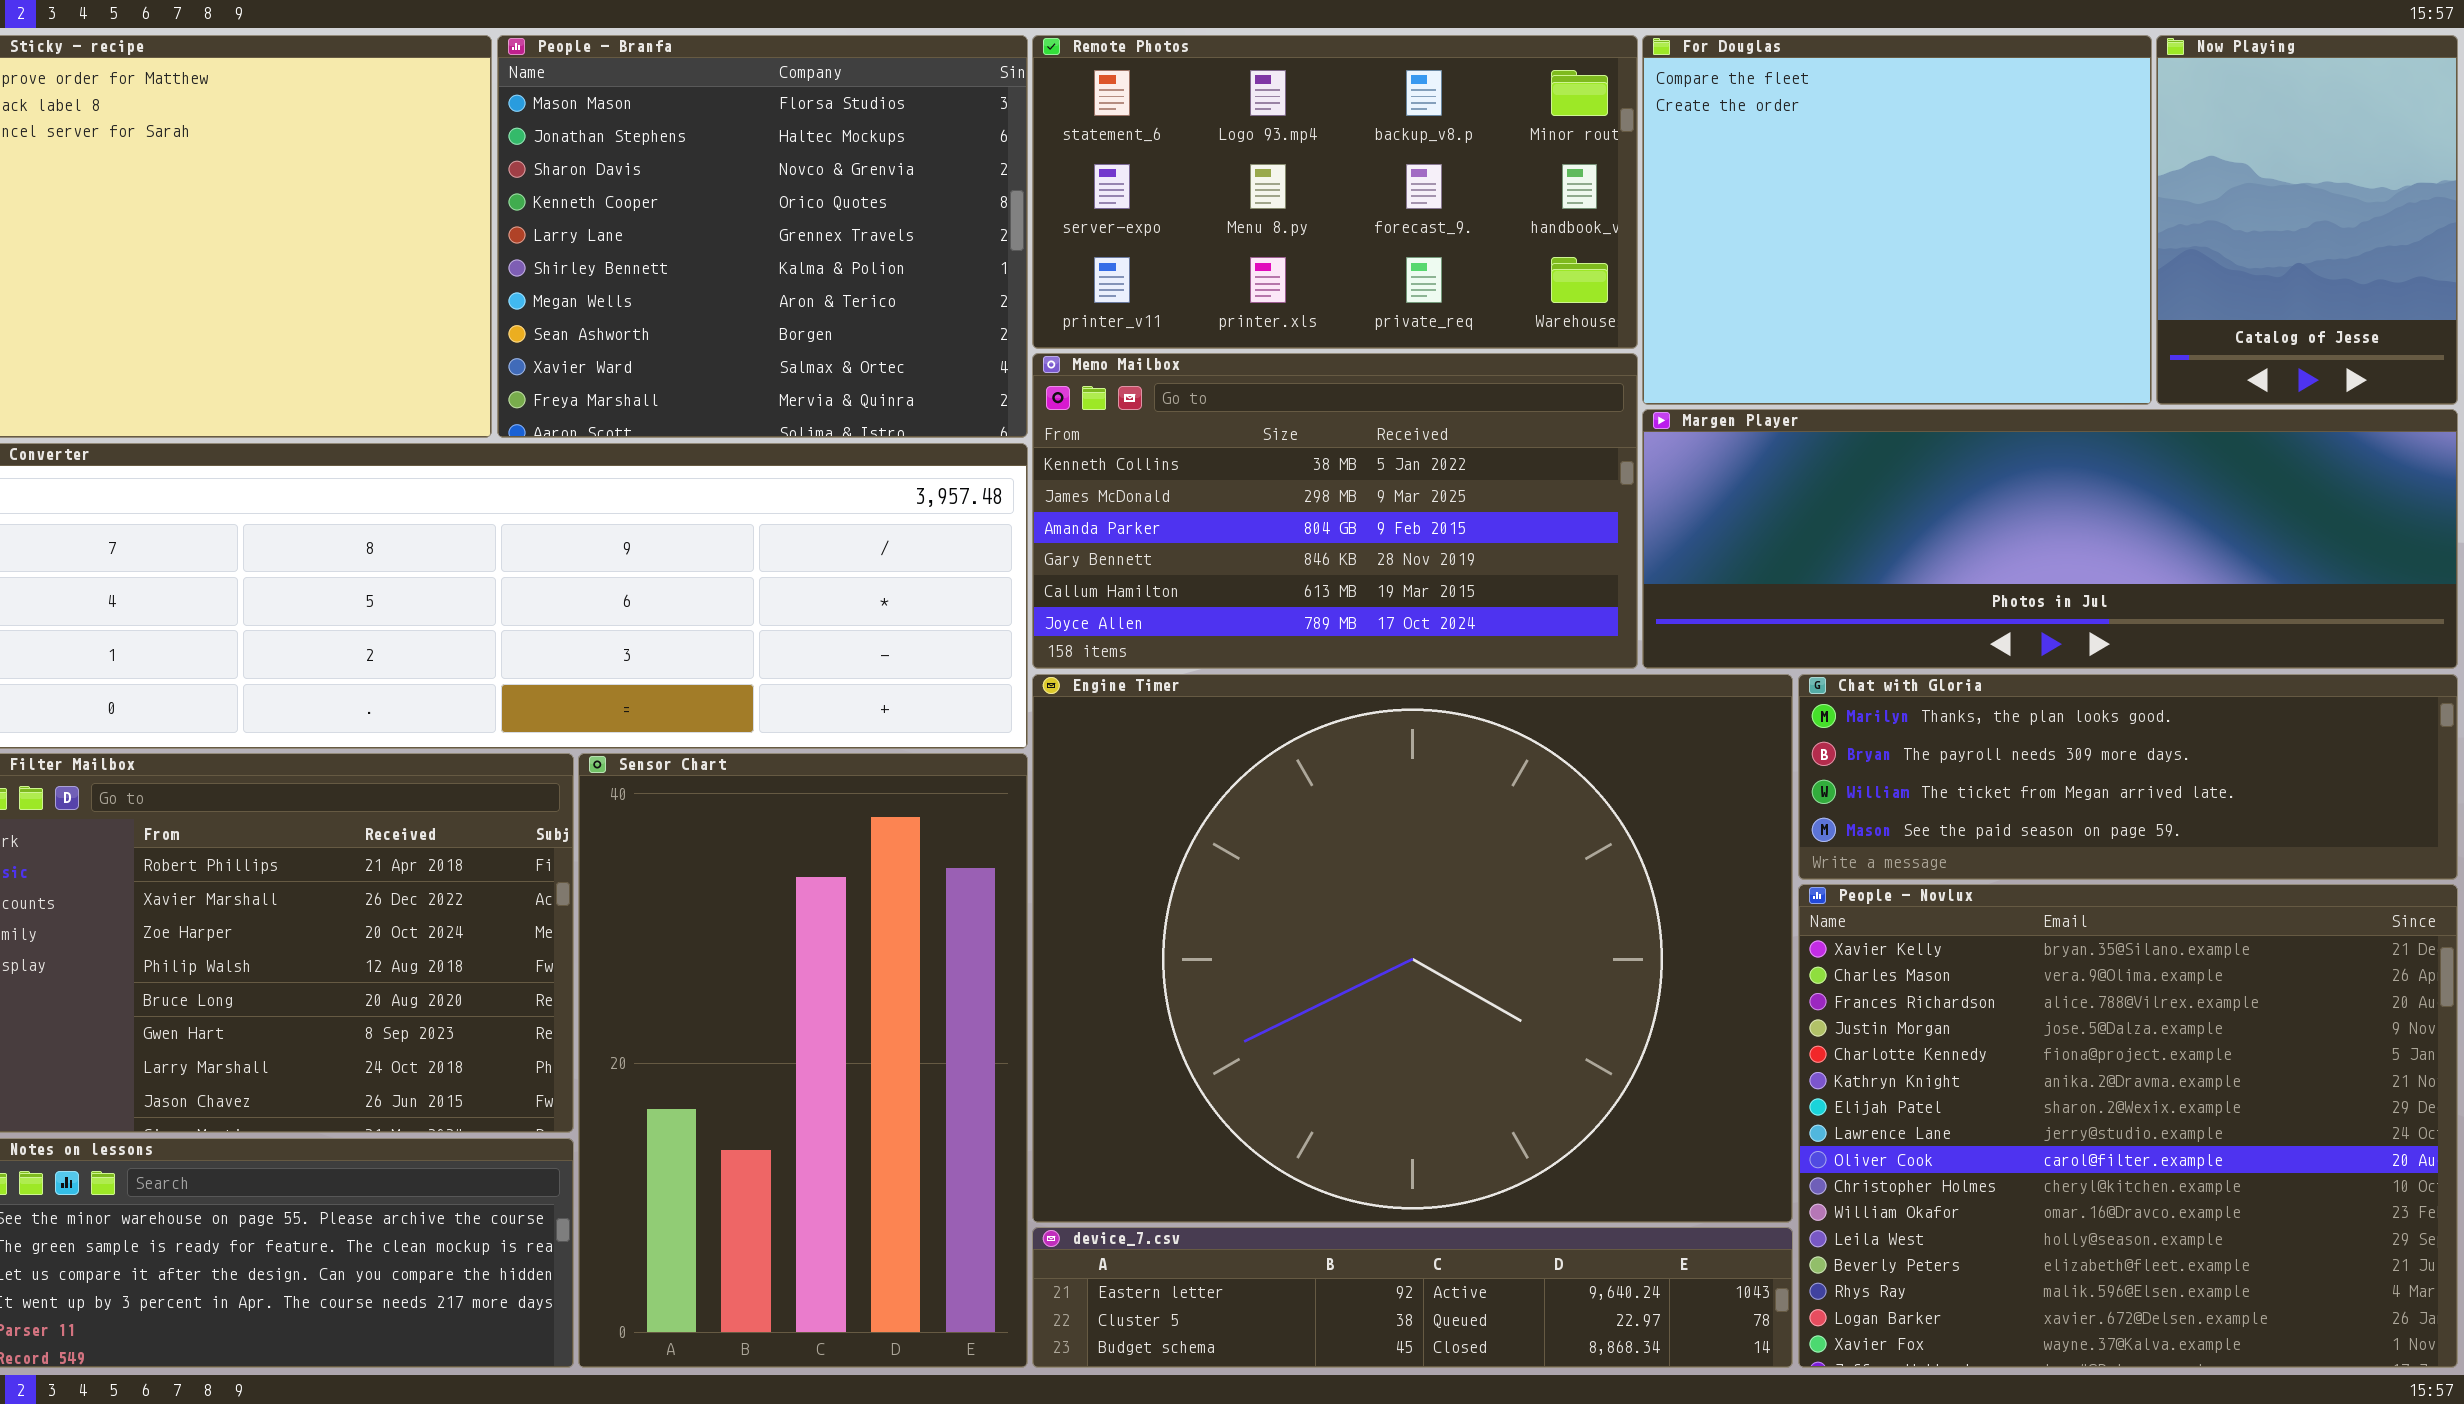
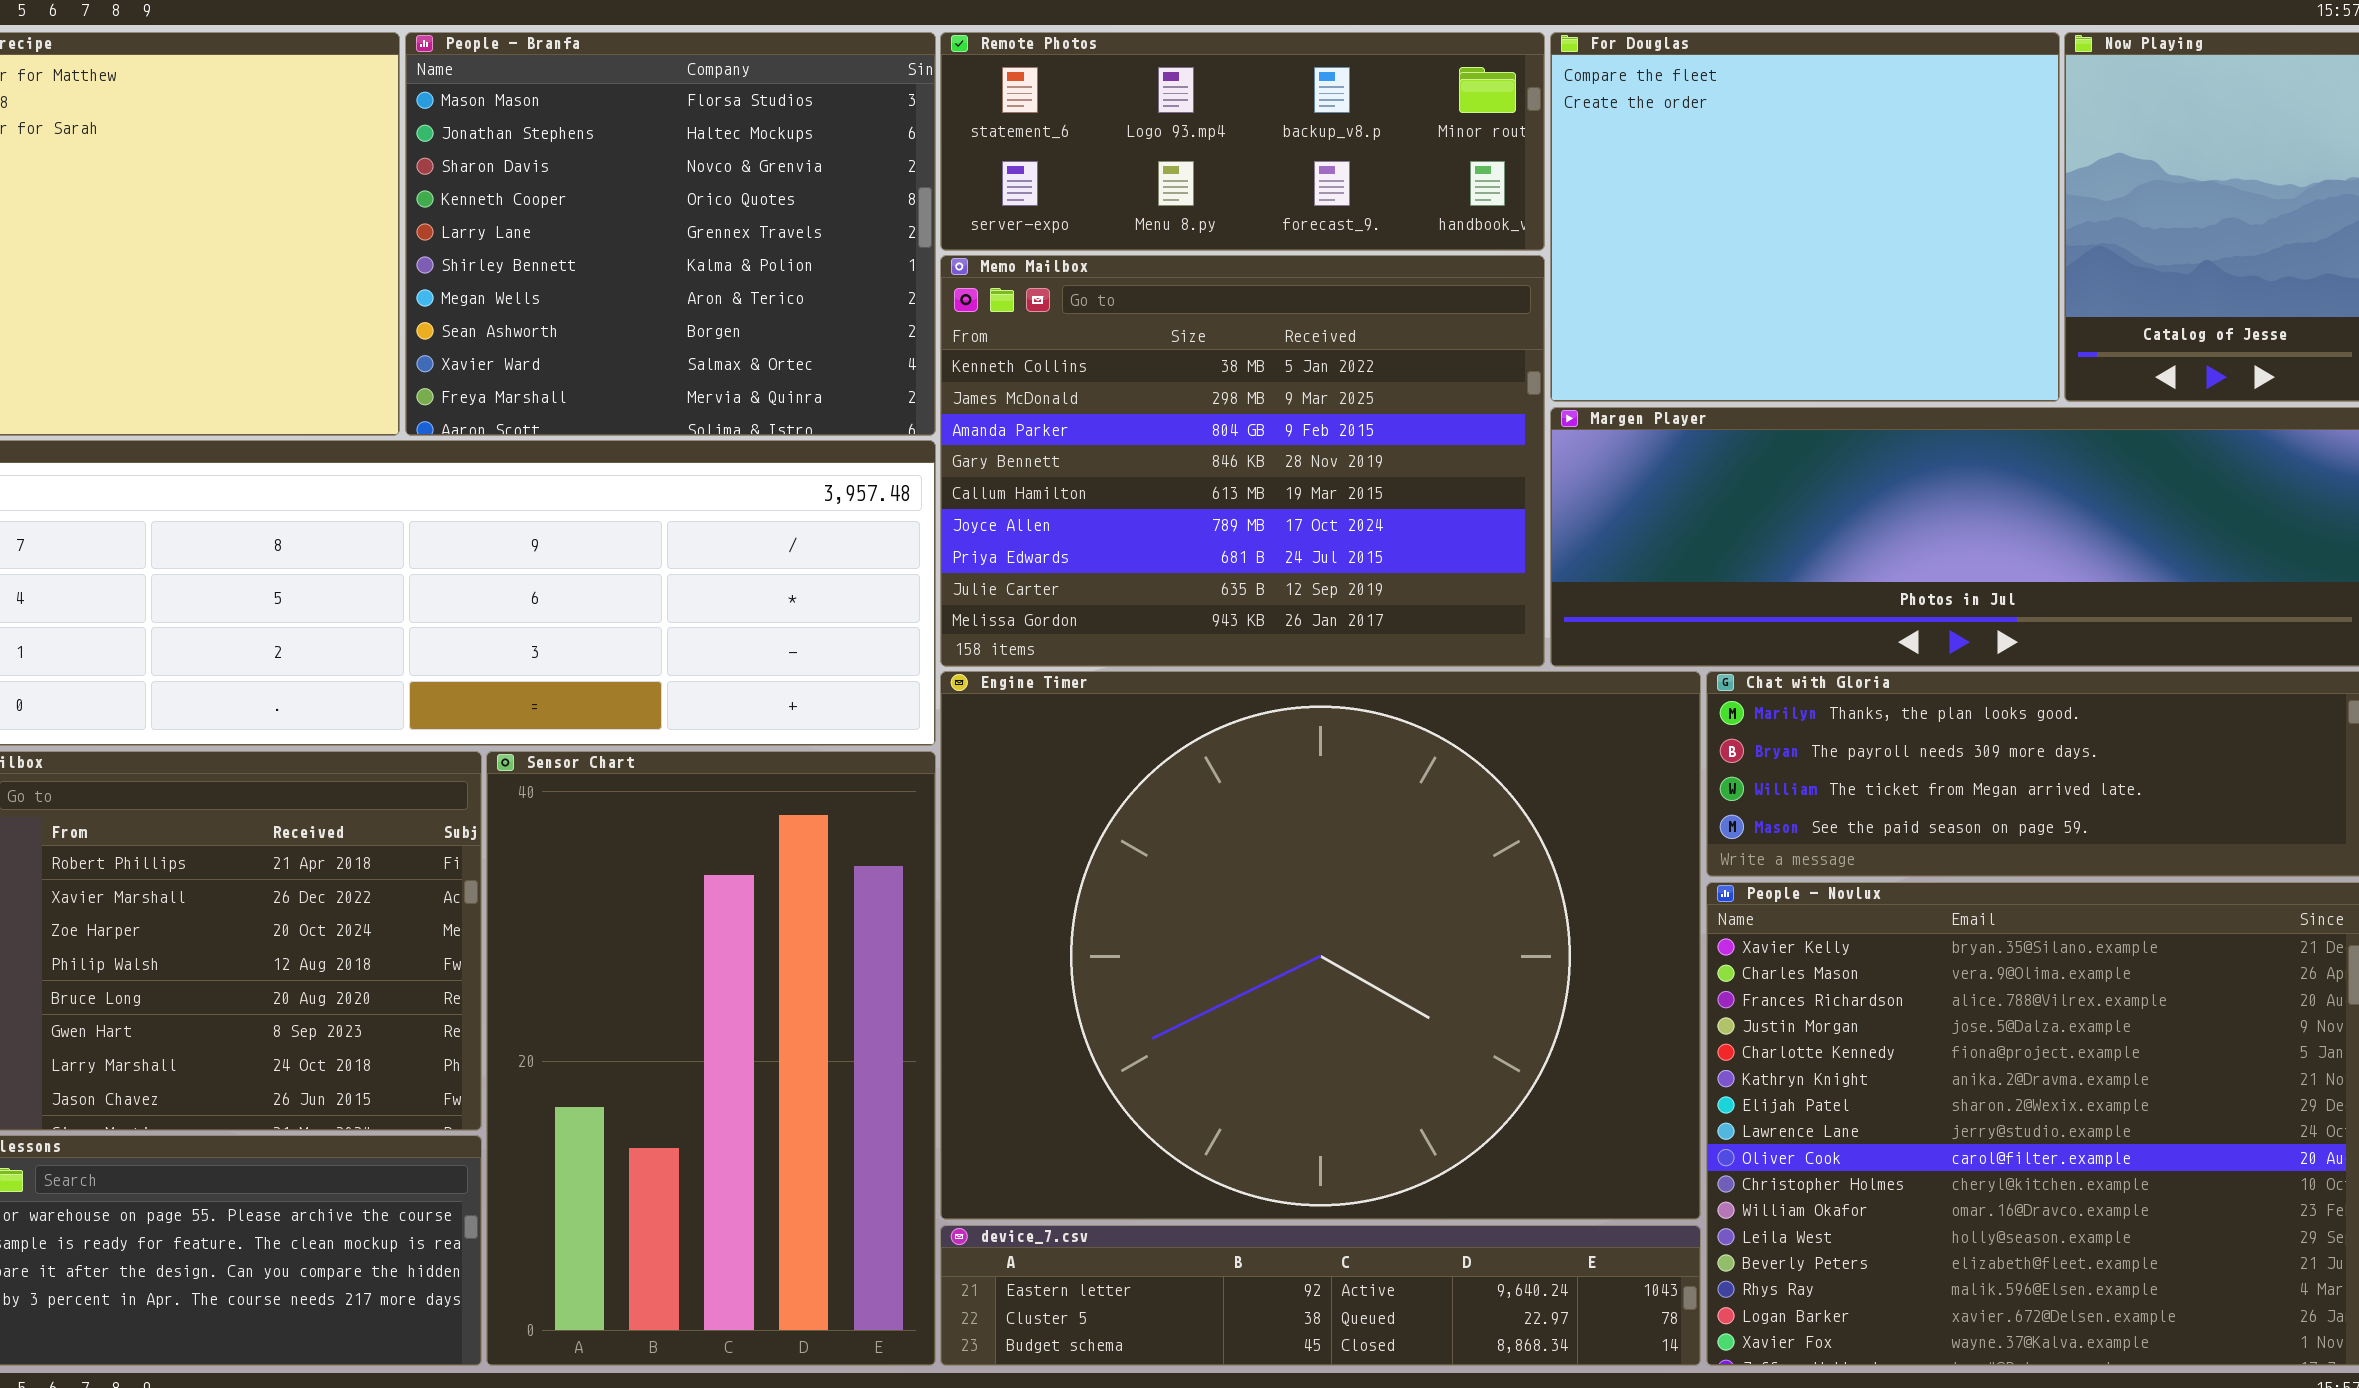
Remote Photos: [1032,35,1638,349] -> [940,32,1545,251], resized
Memo Mailbox: [1032,353,1638,669] -> [940,255,1545,667], resized

